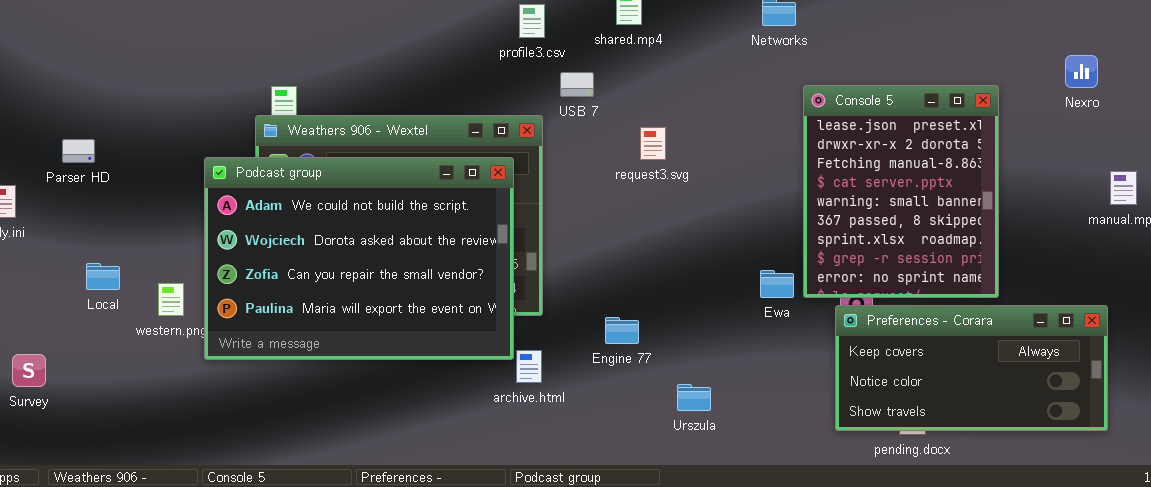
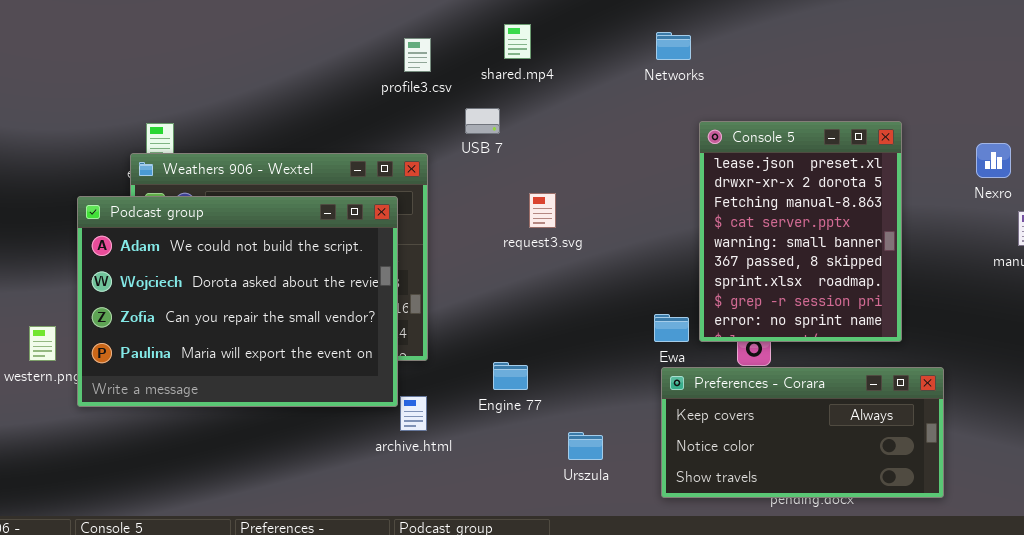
Nexro: [1065,55,1098,88] -> [976,143,1011,178], moved
USB 7: [560,72,594,97] -> [465,108,500,134], moved
request3.svg: [640,127,666,160] -> [529,193,556,228], moved
Preferences - Corara: [835,305,1108,431] -> [661,367,944,498], moved

